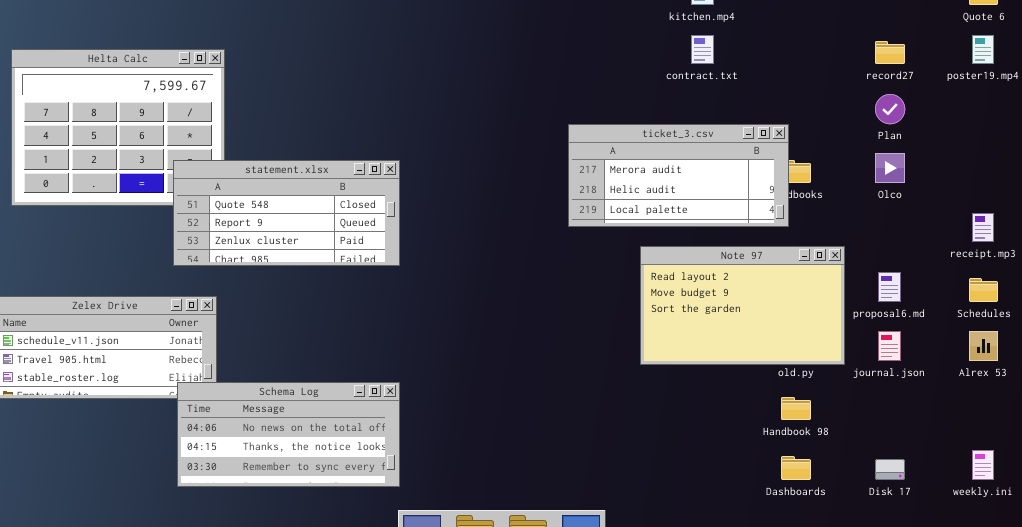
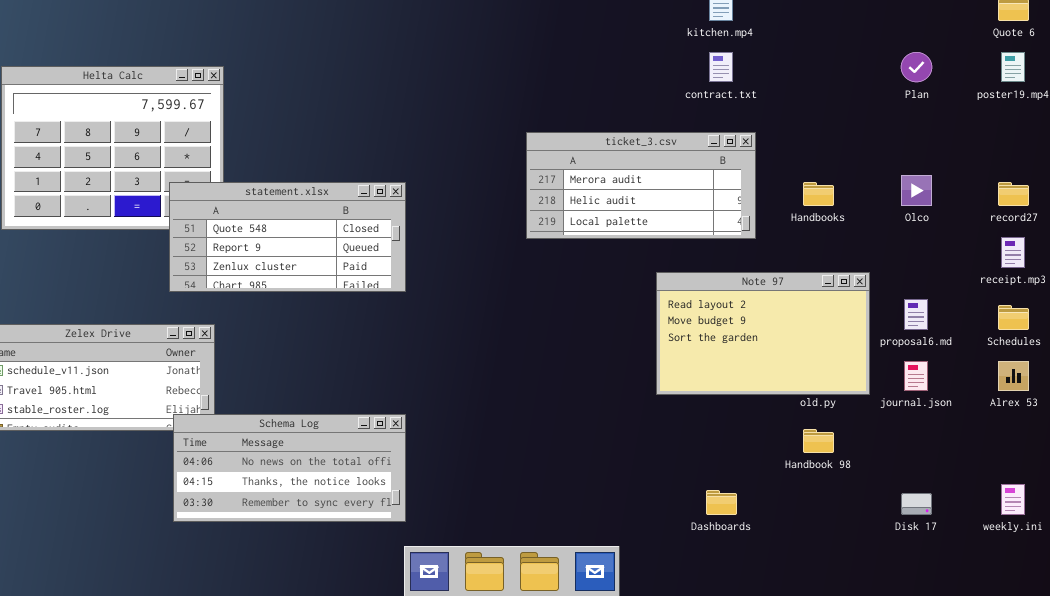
record27: [875,41,905,64] -> [998,182,1029,206], moved
Plan: [875,94,905,124] -> [901,52,932,82], moved
ticket_3.csv: [568,124,789,227] -> [526,132,756,239], moved
Dashboards: [781,456,811,480] -> [706,490,737,515], moved

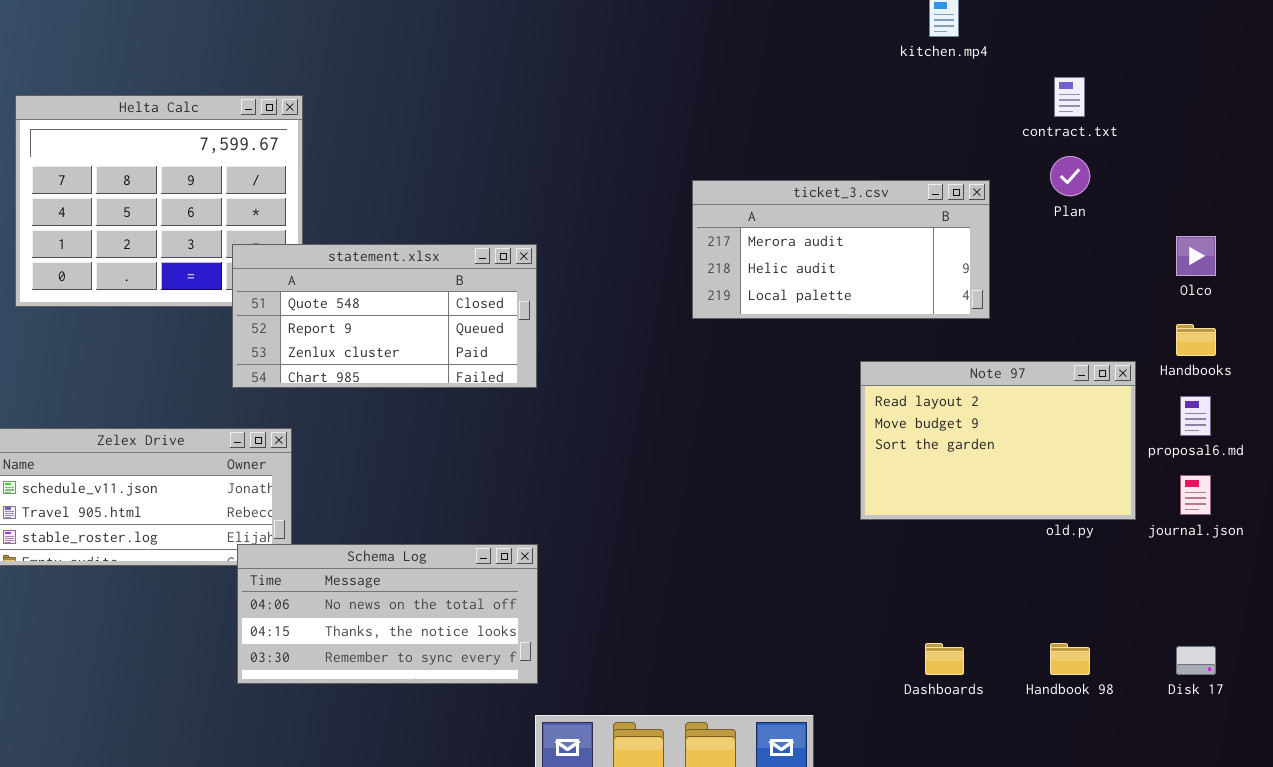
contract.txt: [709,52,733,82] -> [1054,77,1085,117], moved
Plan: [901,52,932,82] -> [1050,156,1090,196], moved
Handbooks: [803,182,834,206] -> [1176,324,1216,356], moved
Handbook 98: [803,429,834,453] -> [1050,643,1090,675], moved

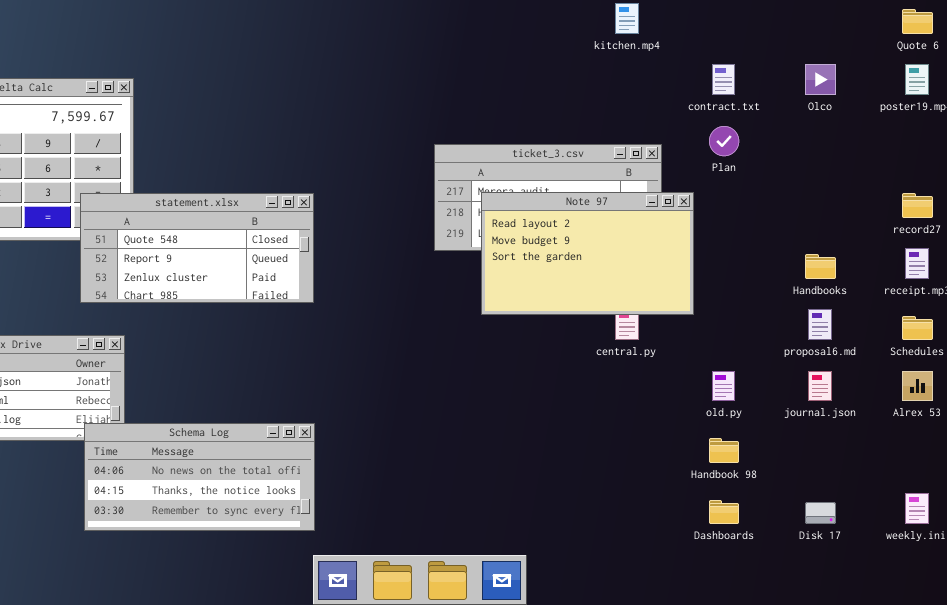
Olco: [1176,236,1216,276] -> [805,64,836,95], moved
Note 97: [860,361,1136,520] -> [481,192,694,315], moved
Dashboards: [925,643,964,675] -> [709,500,739,524], moved
Handbook 98: [1050,643,1090,675] -> [709,438,739,463], moved

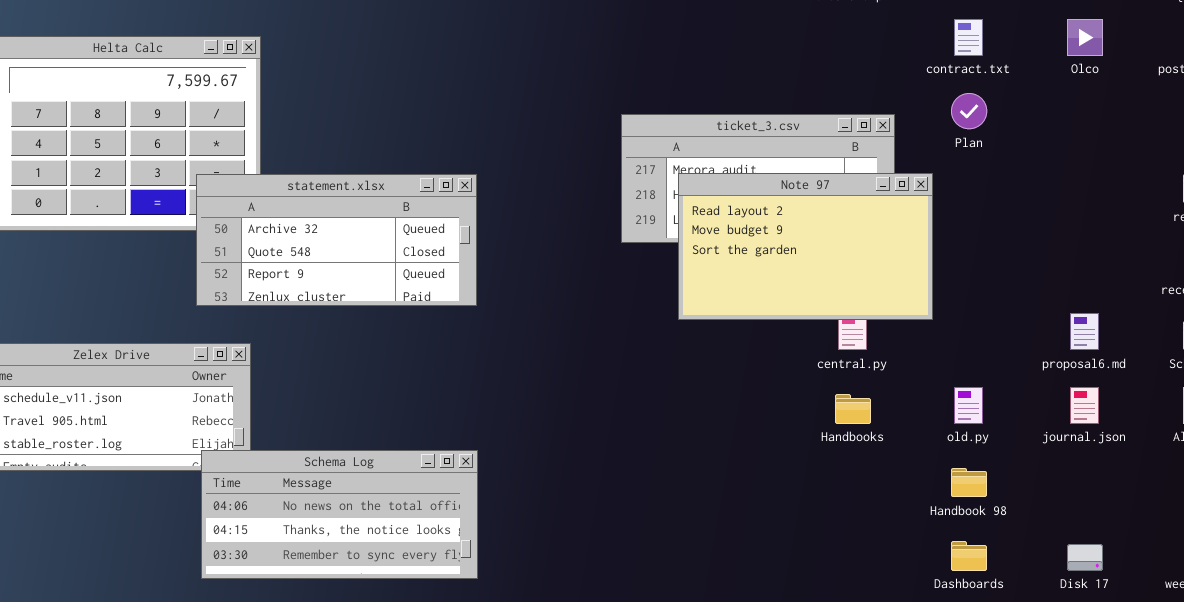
statement.xlsx: [80,193,314,303] -> [196,174,477,306], scrolled up 1 row
Handbooks: [805,254,836,279] -> [835,394,871,424], moved

